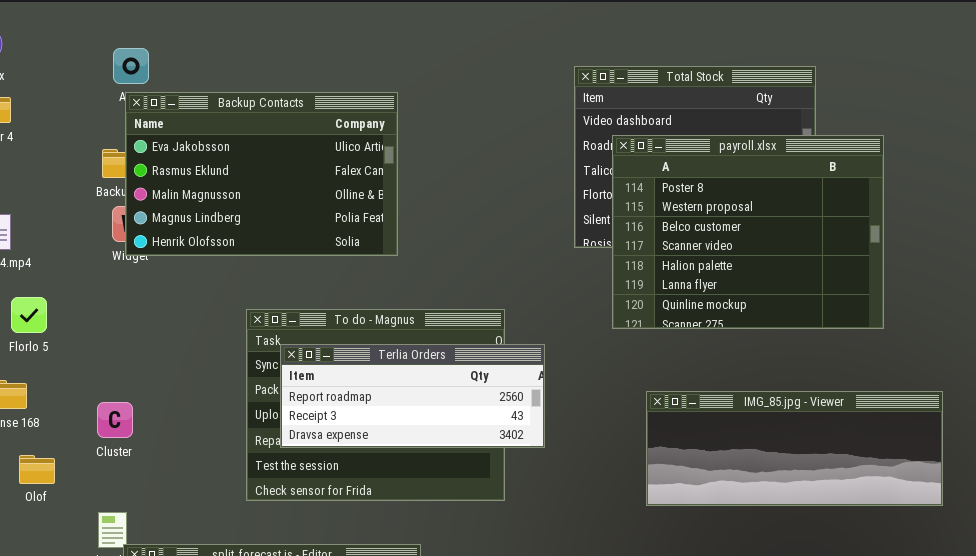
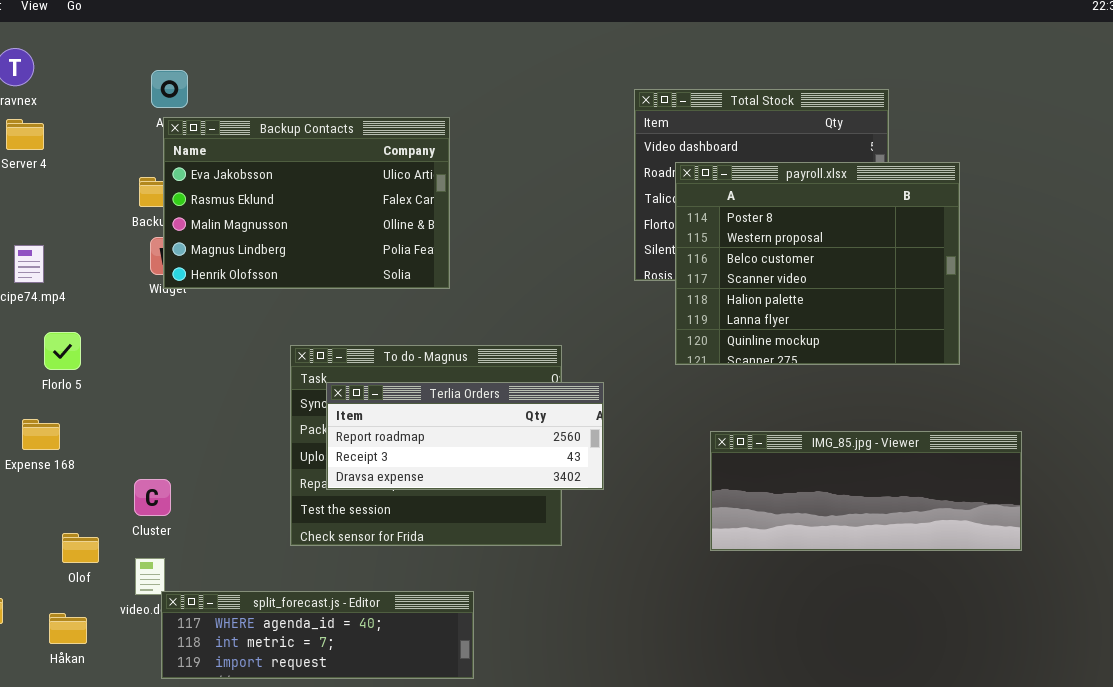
Cluster: [97,402,133,438] -> [134,479,171,516], moved
Olof: [19,455,55,484] -> [62,533,99,563], moved

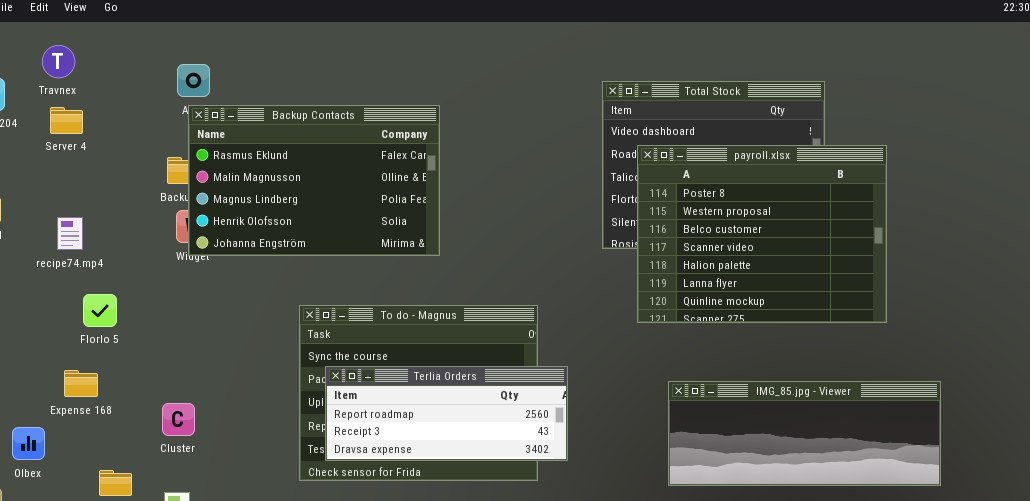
Backup Contacts: [163,117,450,289] -> [188,105,440,256], scrolled down 1 row
Terlia Orders: [326,382,604,490] -> [325,366,568,461], moved
Cluster: [134,479,171,516] -> [162,403,195,436], moved

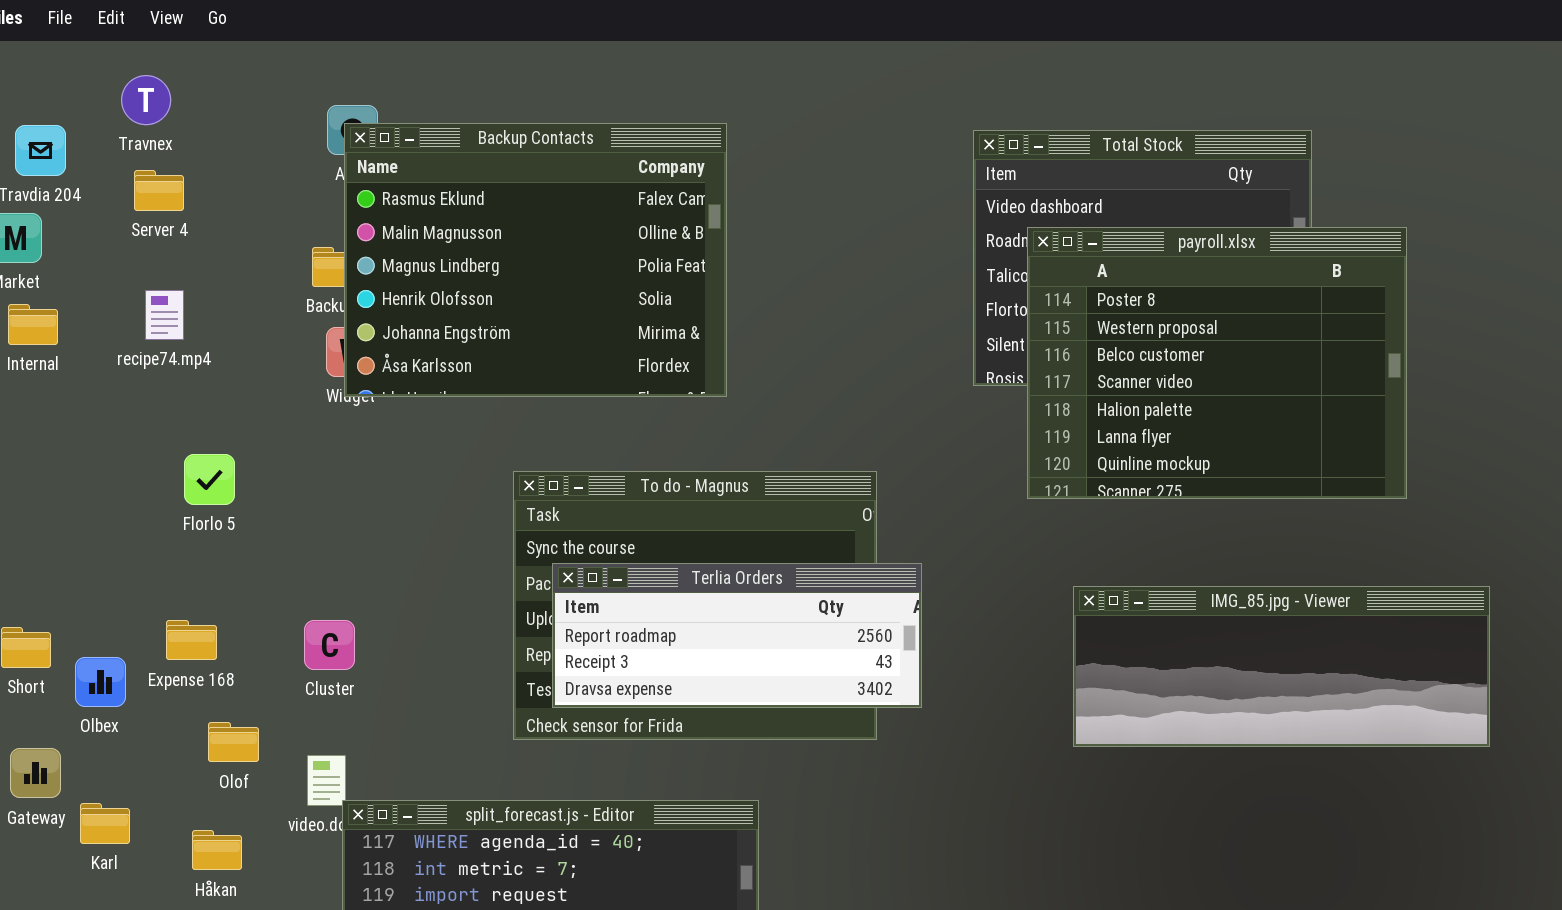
Backup Contacts: [188,105,440,256] -> [344,123,727,397], resized
recipe74.mp4: [57,217,83,250] -> [145,290,184,340], moved
Expense 168: [64,370,98,397] -> [166,620,217,660], moved

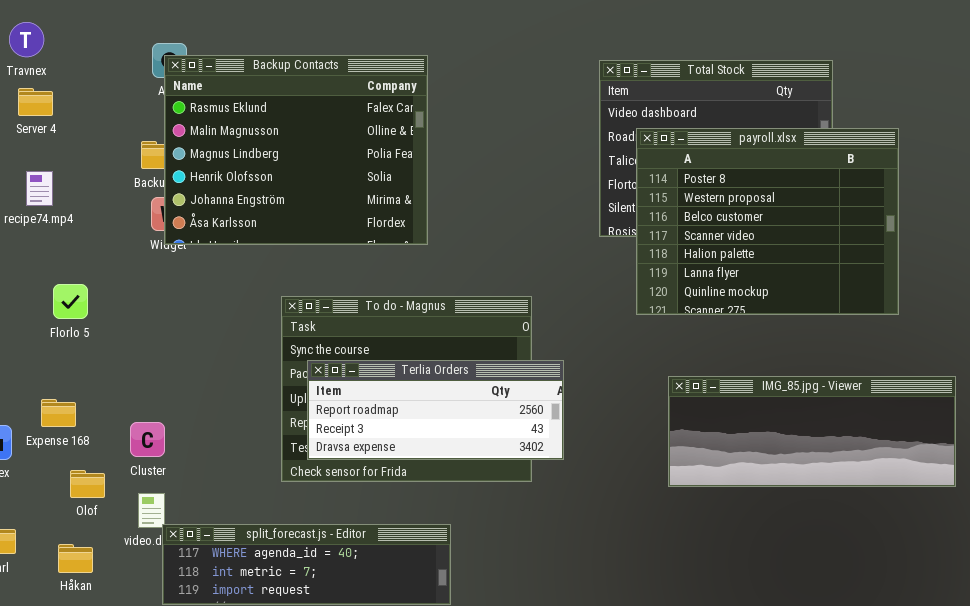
Cluster: [304,620,355,670] -> [130,422,165,457], moved

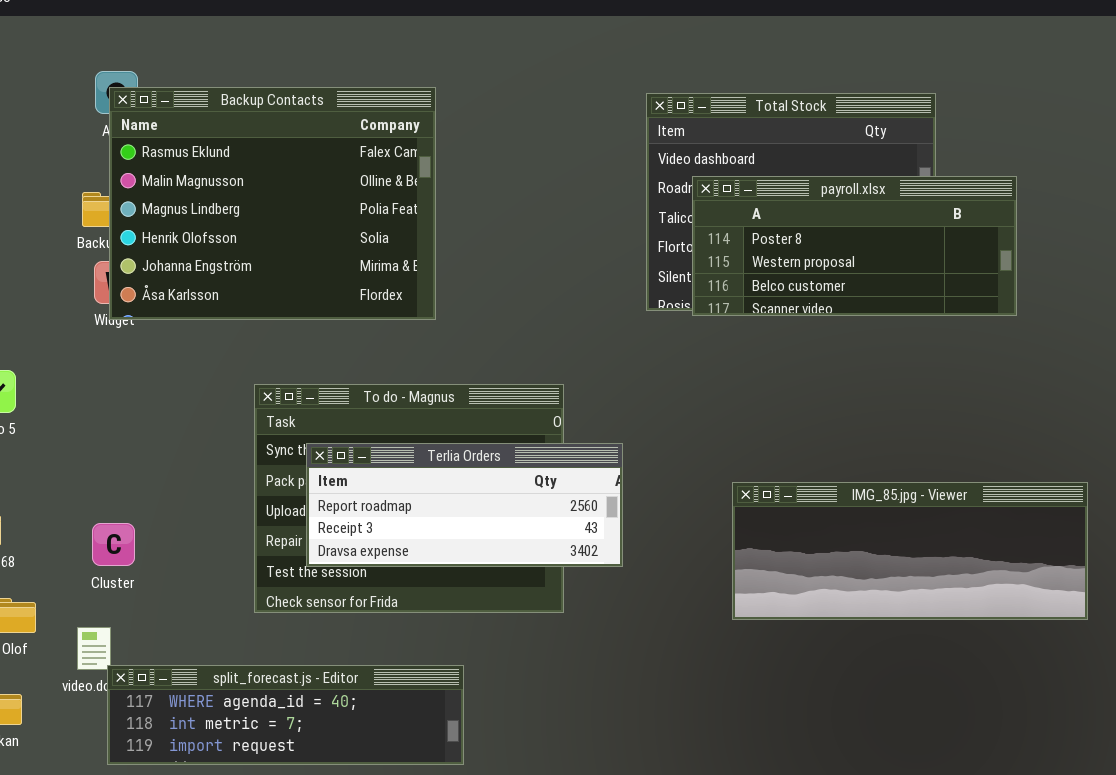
payroll.xlsx: [636,128,899,315] -> [692,176,1017,316], resized
Terlia Orders: [307,360,564,460] -> [306,443,623,567], moved
Cluster: [130,422,165,457] -> [92,523,135,566], moved

